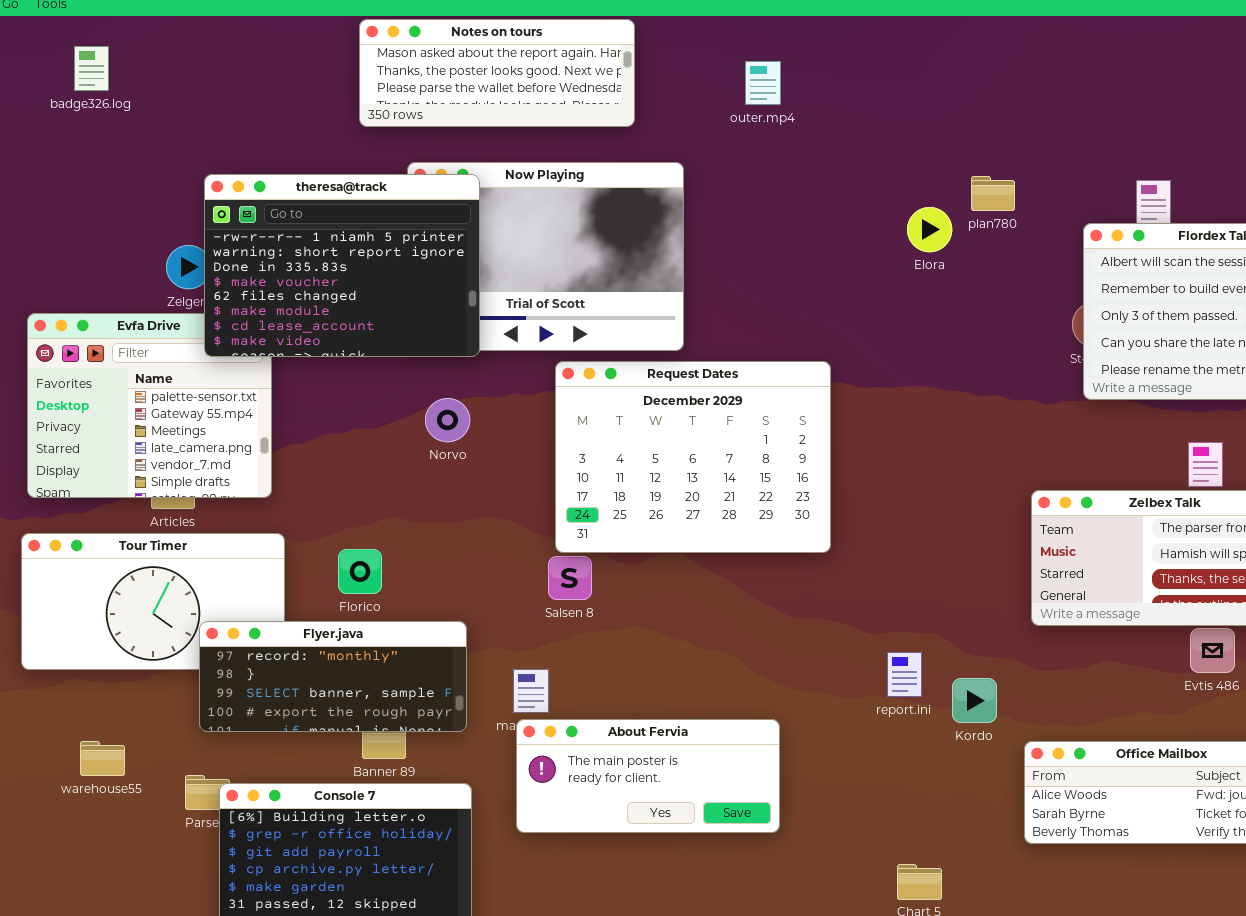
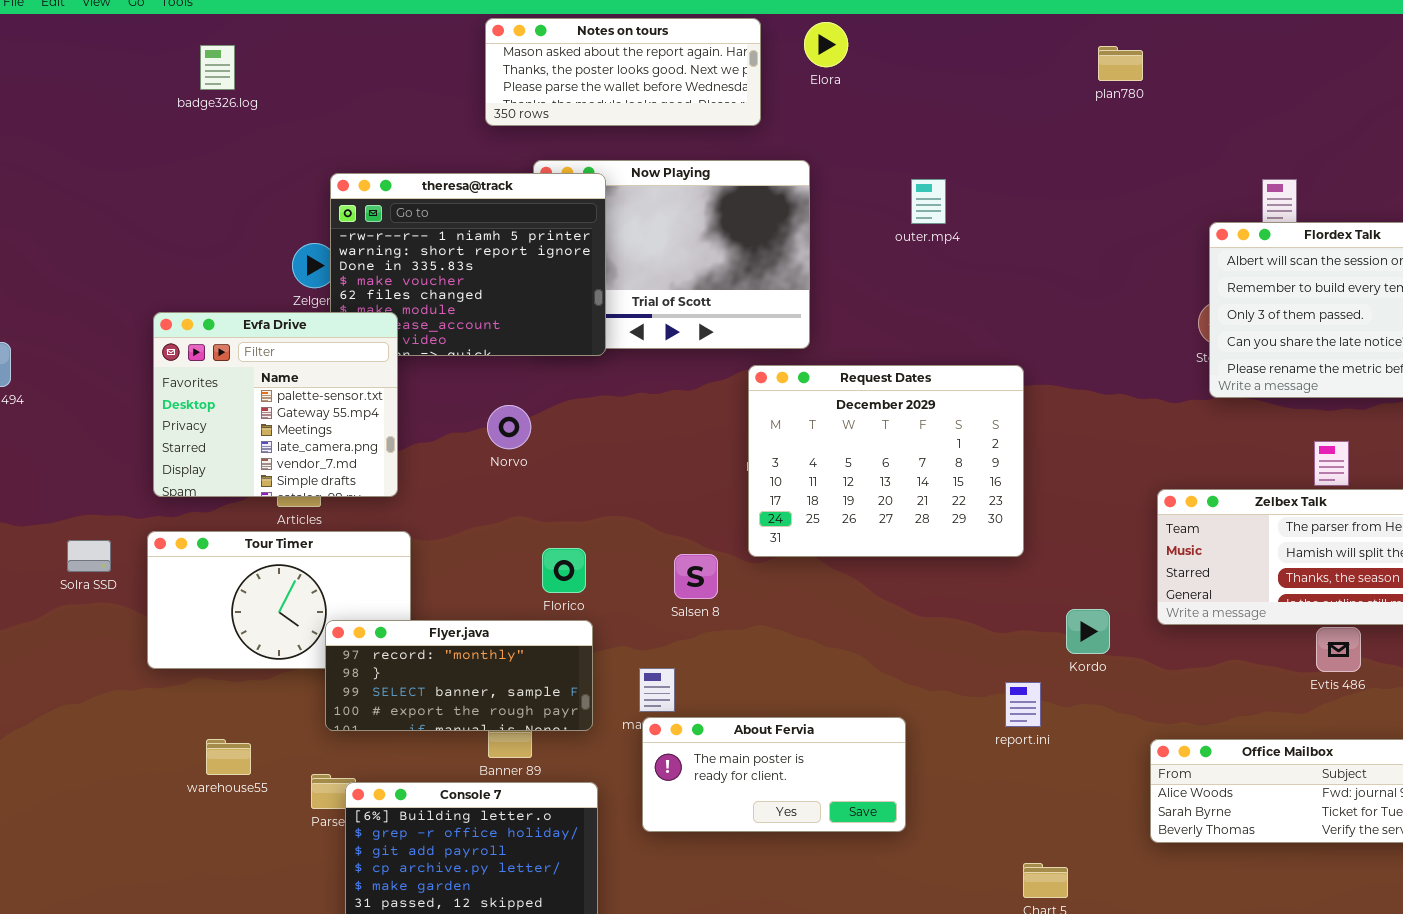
outer.mp4: [745,61,781,105] -> [911,179,946,224], moved
plan780: [971,176,1015,211] -> [1098,46,1143,81], moved
Elora: [907,207,952,252] -> [804,22,848,67], moved
Evfa Drive: [27,313,272,498] -> [153,312,398,497], raised
Request Dates: [555,361,831,553] -> [748,365,1024,557], moved
Norvo: [425,398,470,442] -> [487,405,531,449], moved
Florico: [338,549,382,594] -> [542,548,586,593], moved
report.ini: [887,652,922,697] -> [1005,682,1041,727], moved
Kordo: [952,678,997,723] -> [1066,609,1110,654], moved

